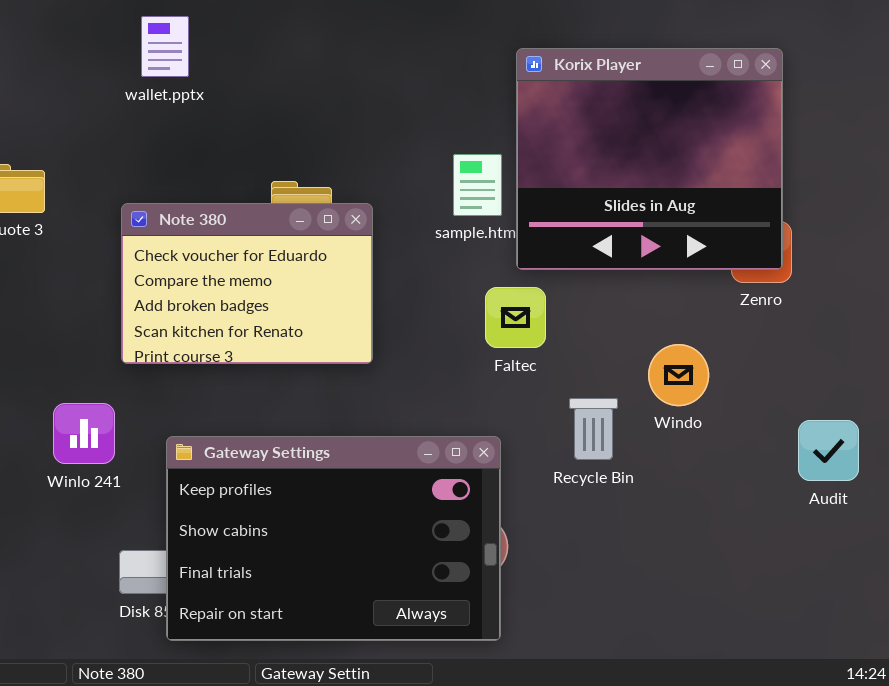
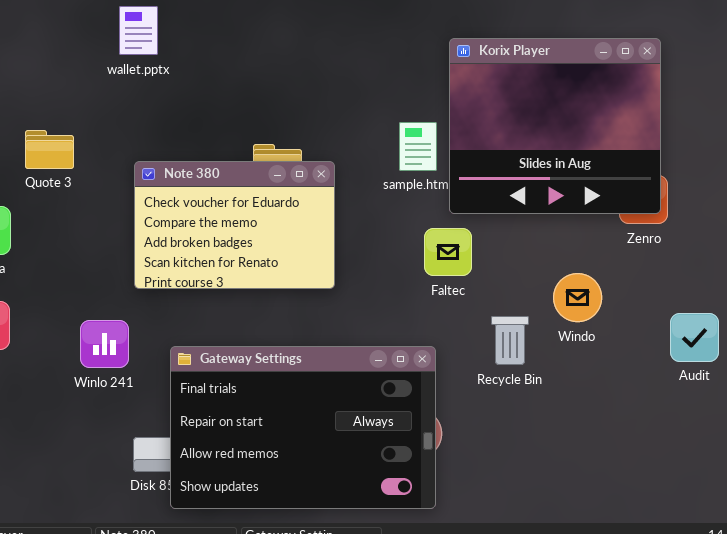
wallet.pptx: [141,16,189,77] -> [119,6,158,55], moved
Audit: [798,420,859,481] -> [670,313,719,362], moved
Gateway Settings: [166,436,501,641] -> [170,346,436,509], scrolled down 2 rows

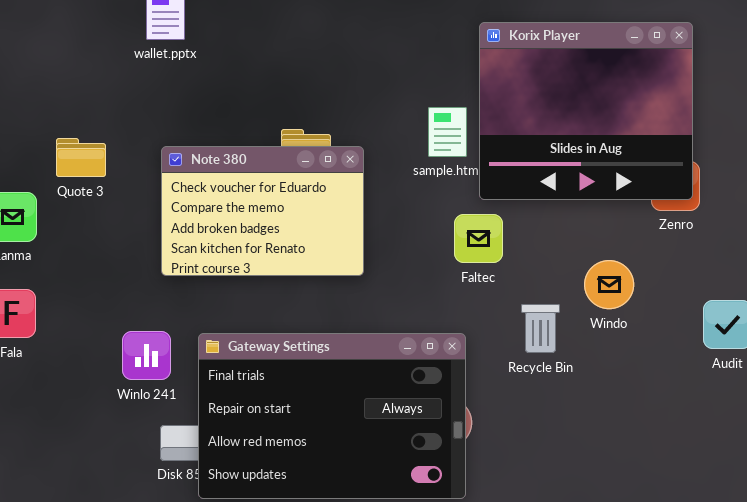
Quote 3: [25,130,74,169] -> [56,138,106,177], moved
Winlo 241: [80,320,129,368] -> [122,331,171,380], moved

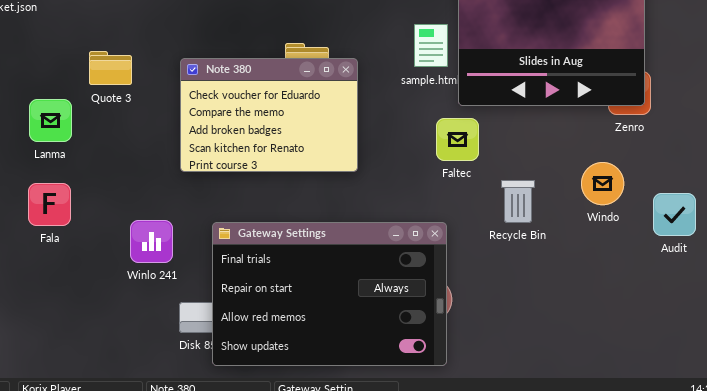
Windo: [584,260,634,309] -> [581,162,624,205], moved
Recycle Bin: [521,304,560,353] -> [501,180,535,223], moved
Winlo 241: [122,331,171,380] -> [130,220,173,263], moved

